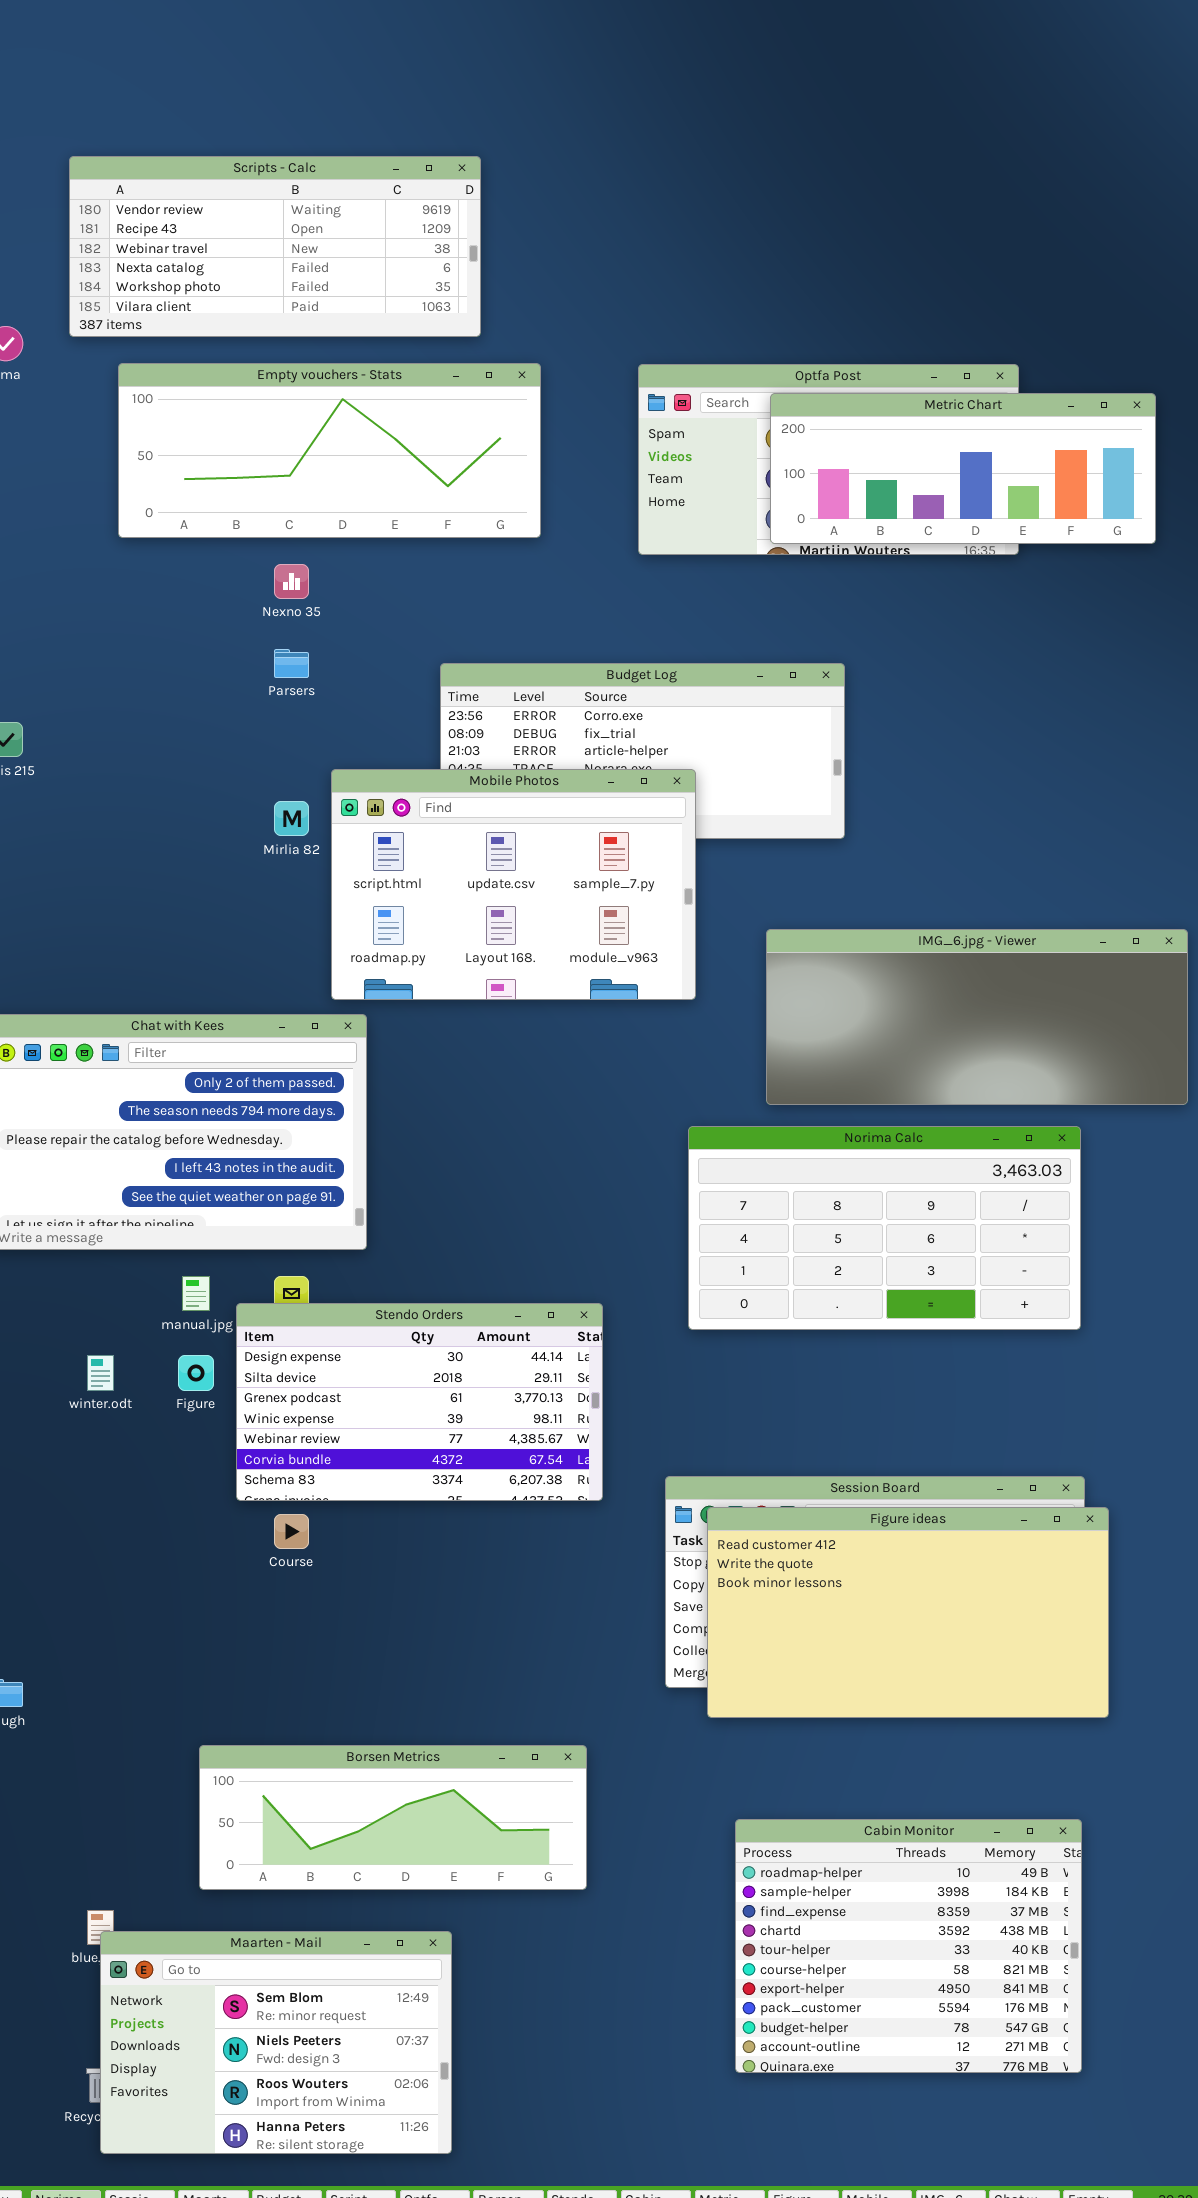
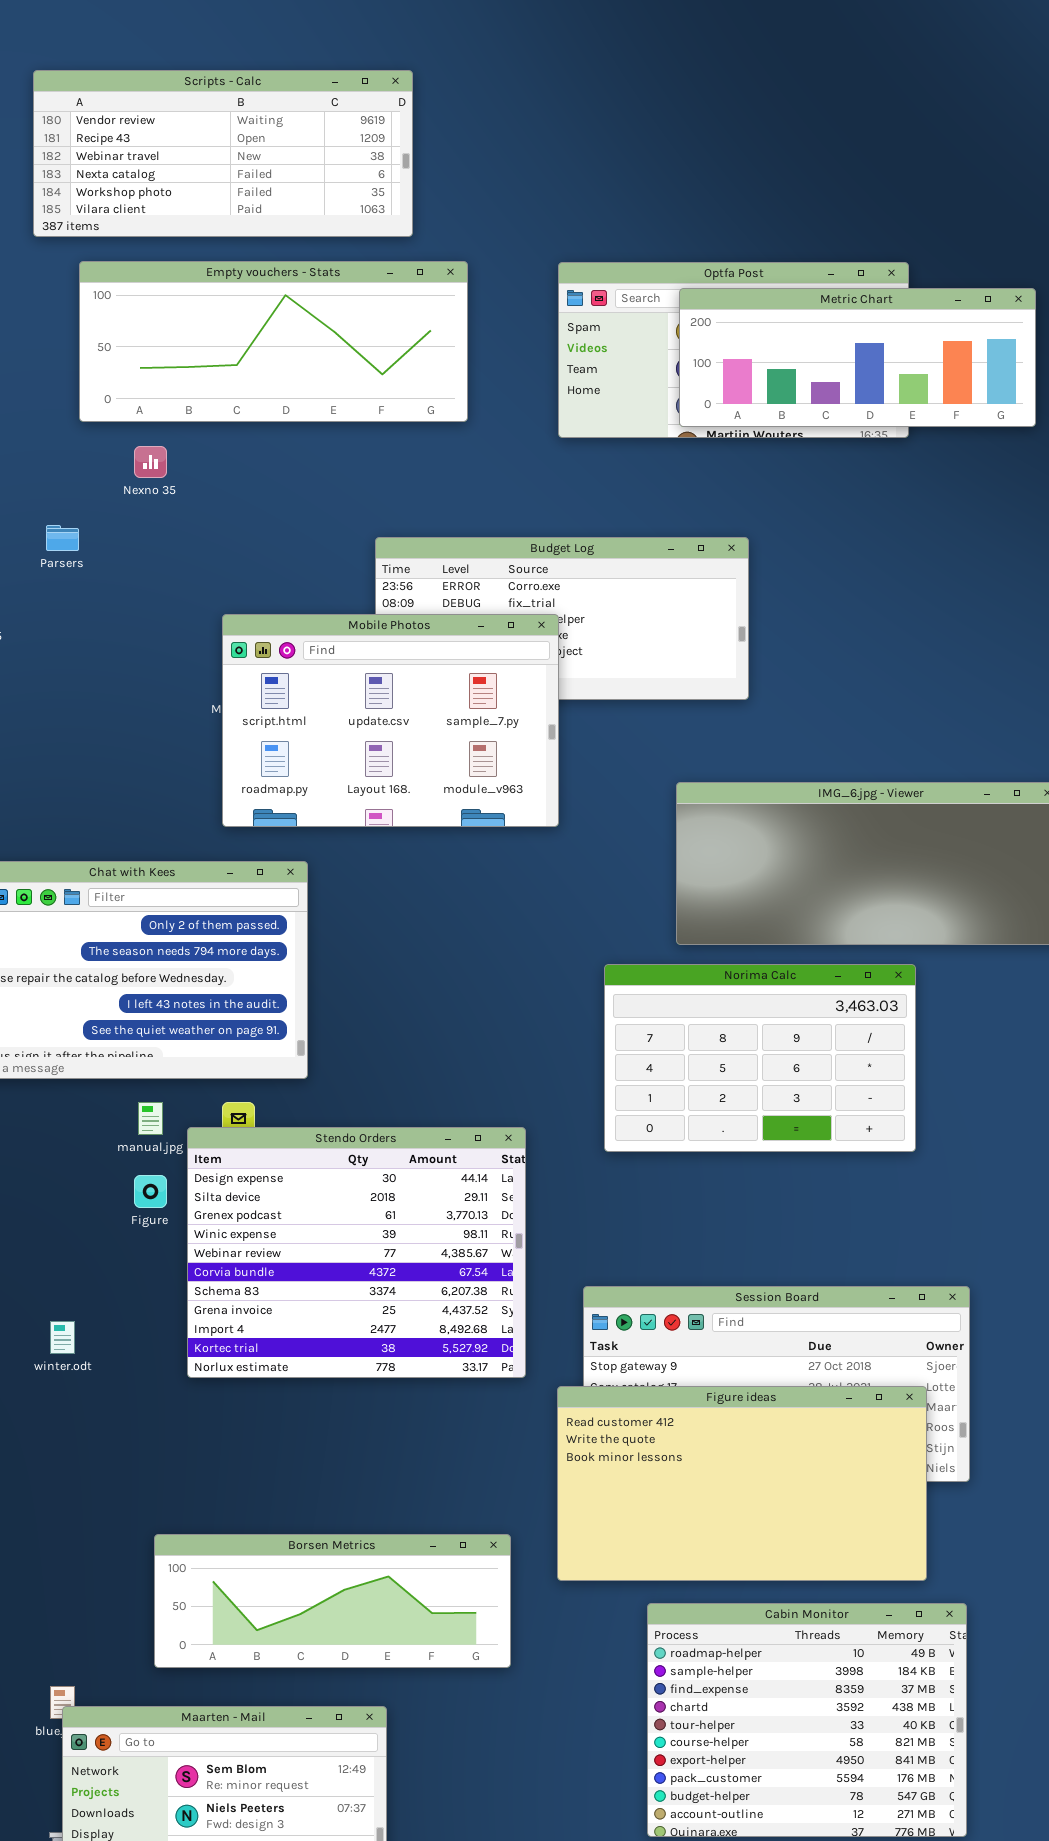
Nexno 35: [274,564,309,599] -> [134,446,167,478], moved
Parsers: [274,649,309,678] -> [46,525,79,551], moved
Mobile Photos: [331,769,696,1000] -> [222,614,559,827], moved
Norima Calc: [688,1126,1081,1330] -> [604,964,916,1152], resized
Stendo Orders: [236,1303,603,1501] -> [187,1127,526,1378], resized
winter.odt: [87,1355,114,1391] -> [50,1321,75,1354], moved
Figure ideas: [707,1507,1109,1718] -> [557,1386,927,1581], moved

